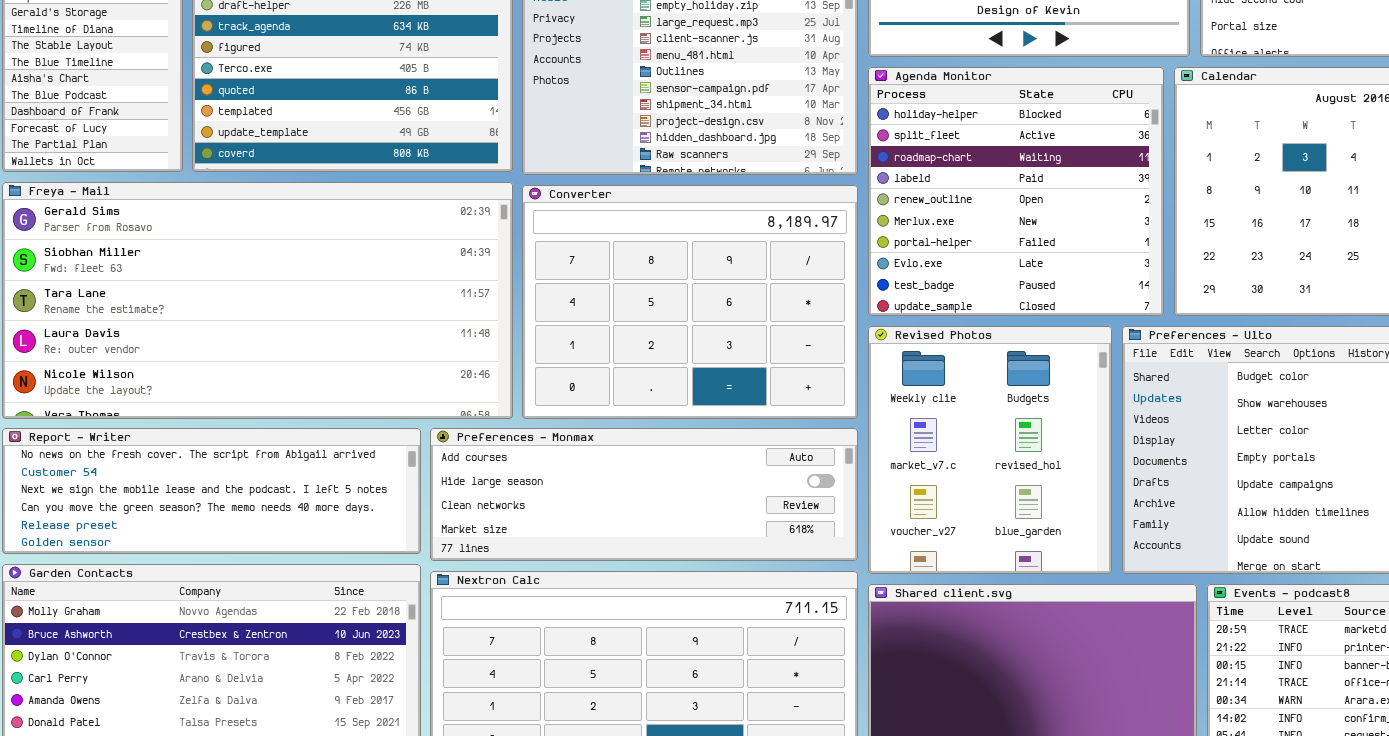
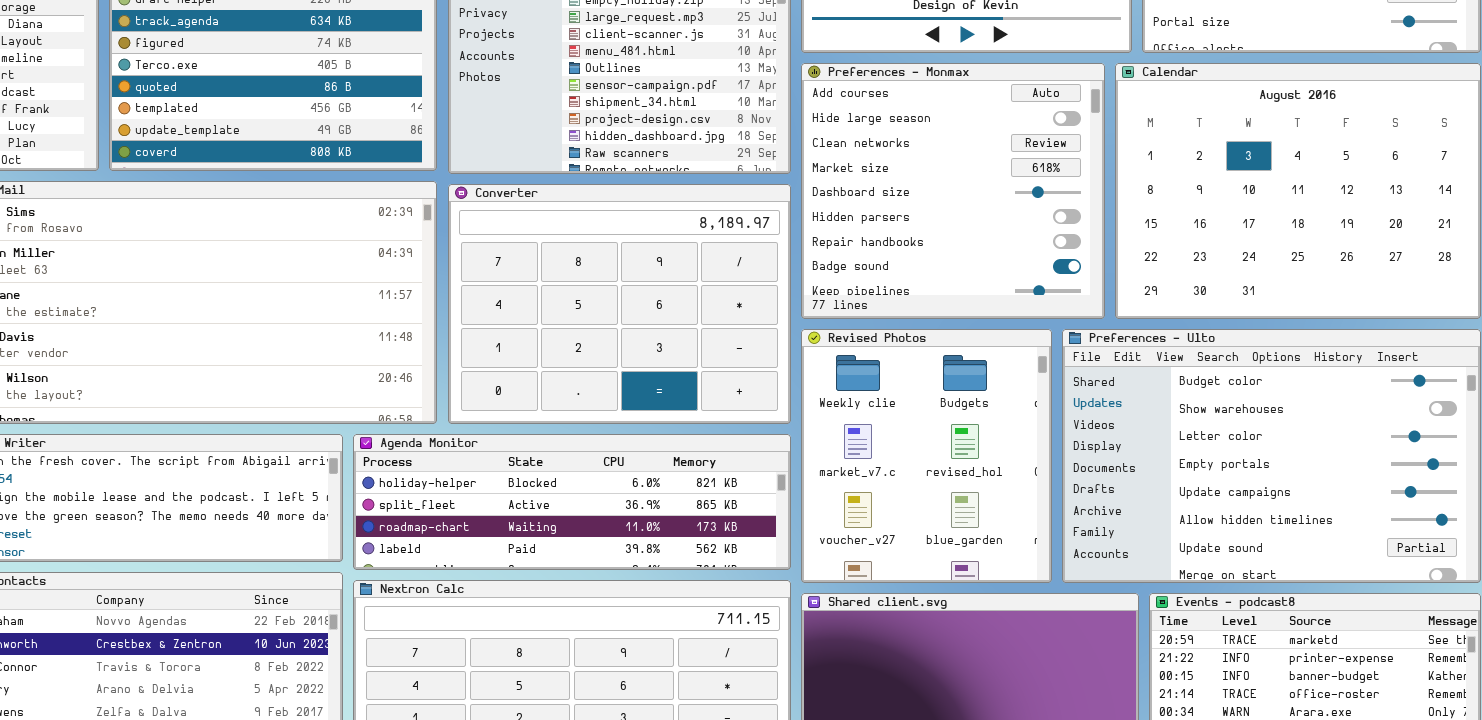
Agenda Monitor: [868,67,1164,316] -> [353,434,791,570], moved, resized
Preferences - Monmax: [430,428,858,561] -> [801,63,1105,319], moved, resized

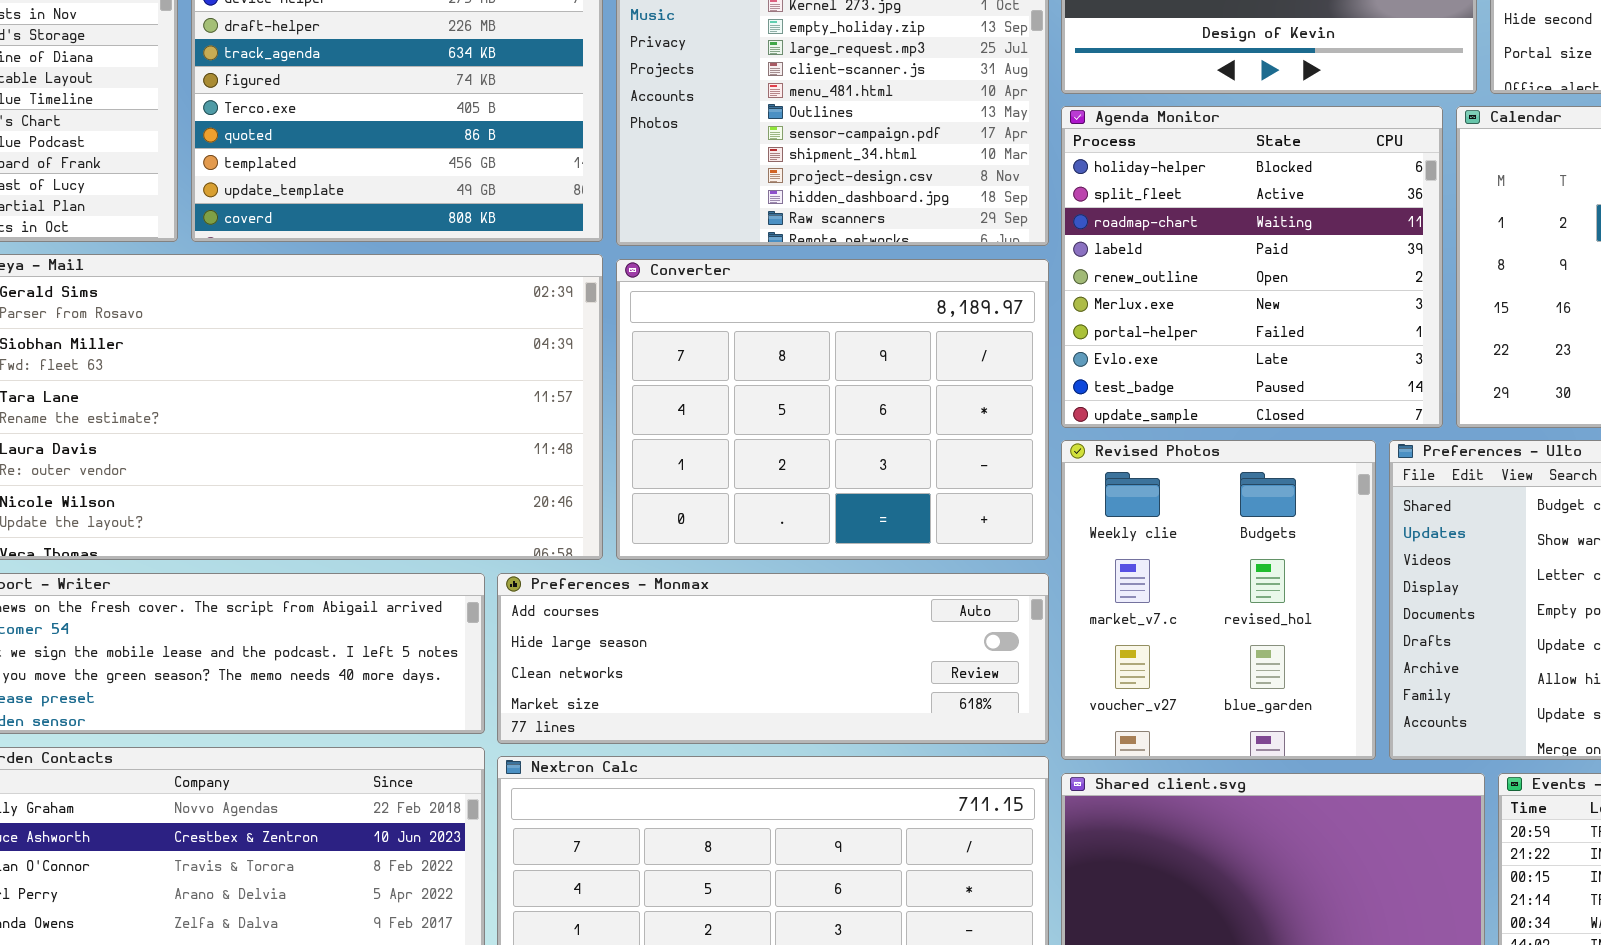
Preferences - Monmax: [801,63,1105,319] -> [497,573,1049,744], moved, resized
Agenda Monitor: [353,434,791,570] -> [1061,106,1443,428], moved, resized

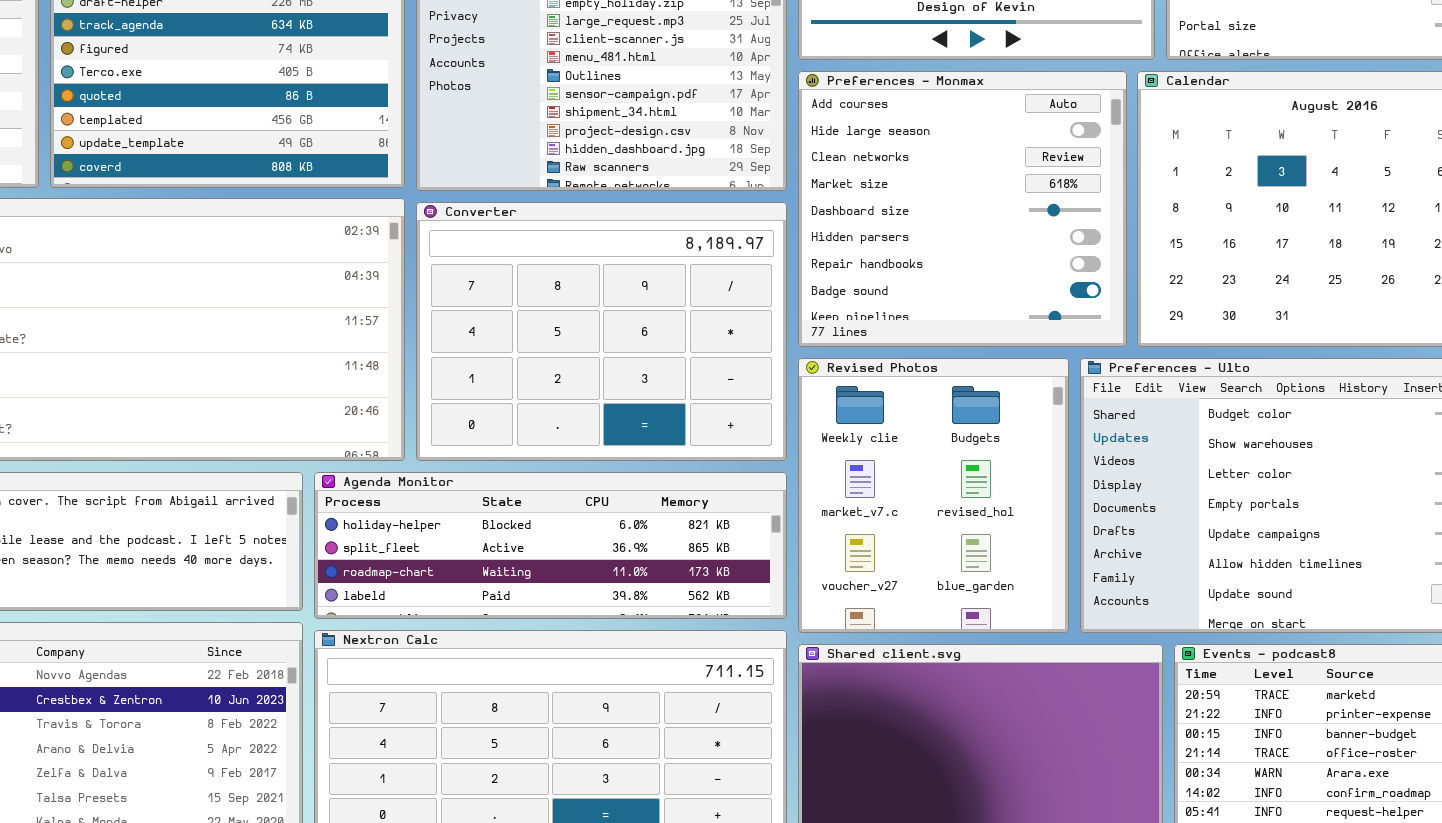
Agenda Monitor: [1061,106,1443,428] -> [314,472,787,619], moved, resized
Preferences - Monmax: [497,573,1049,744] -> [798,71,1127,347], moved, resized

